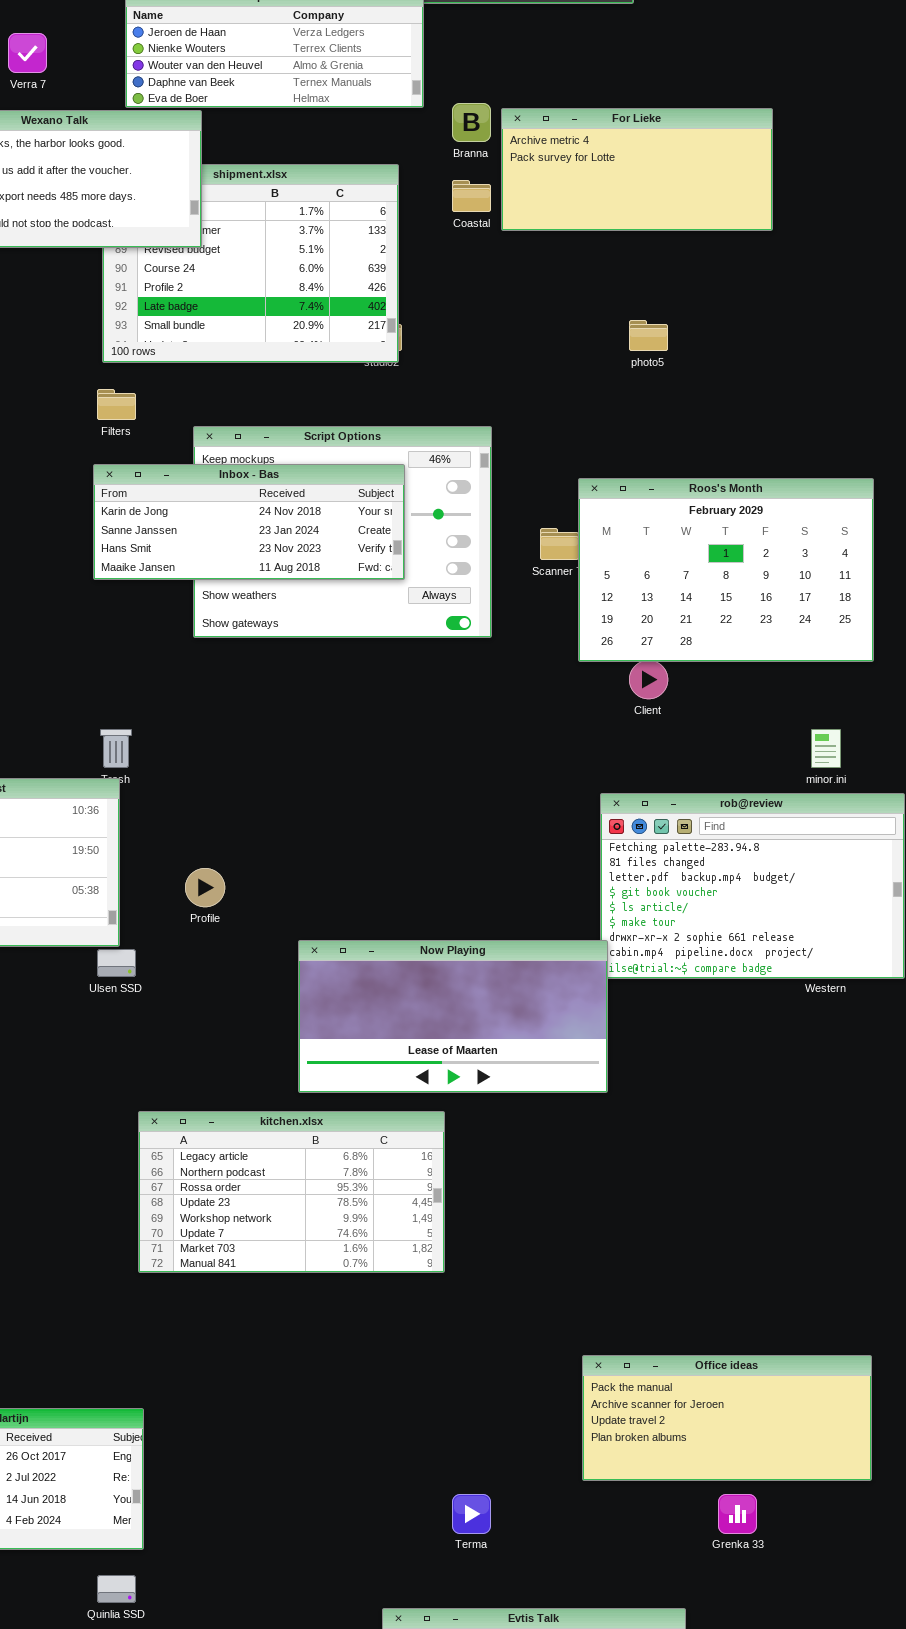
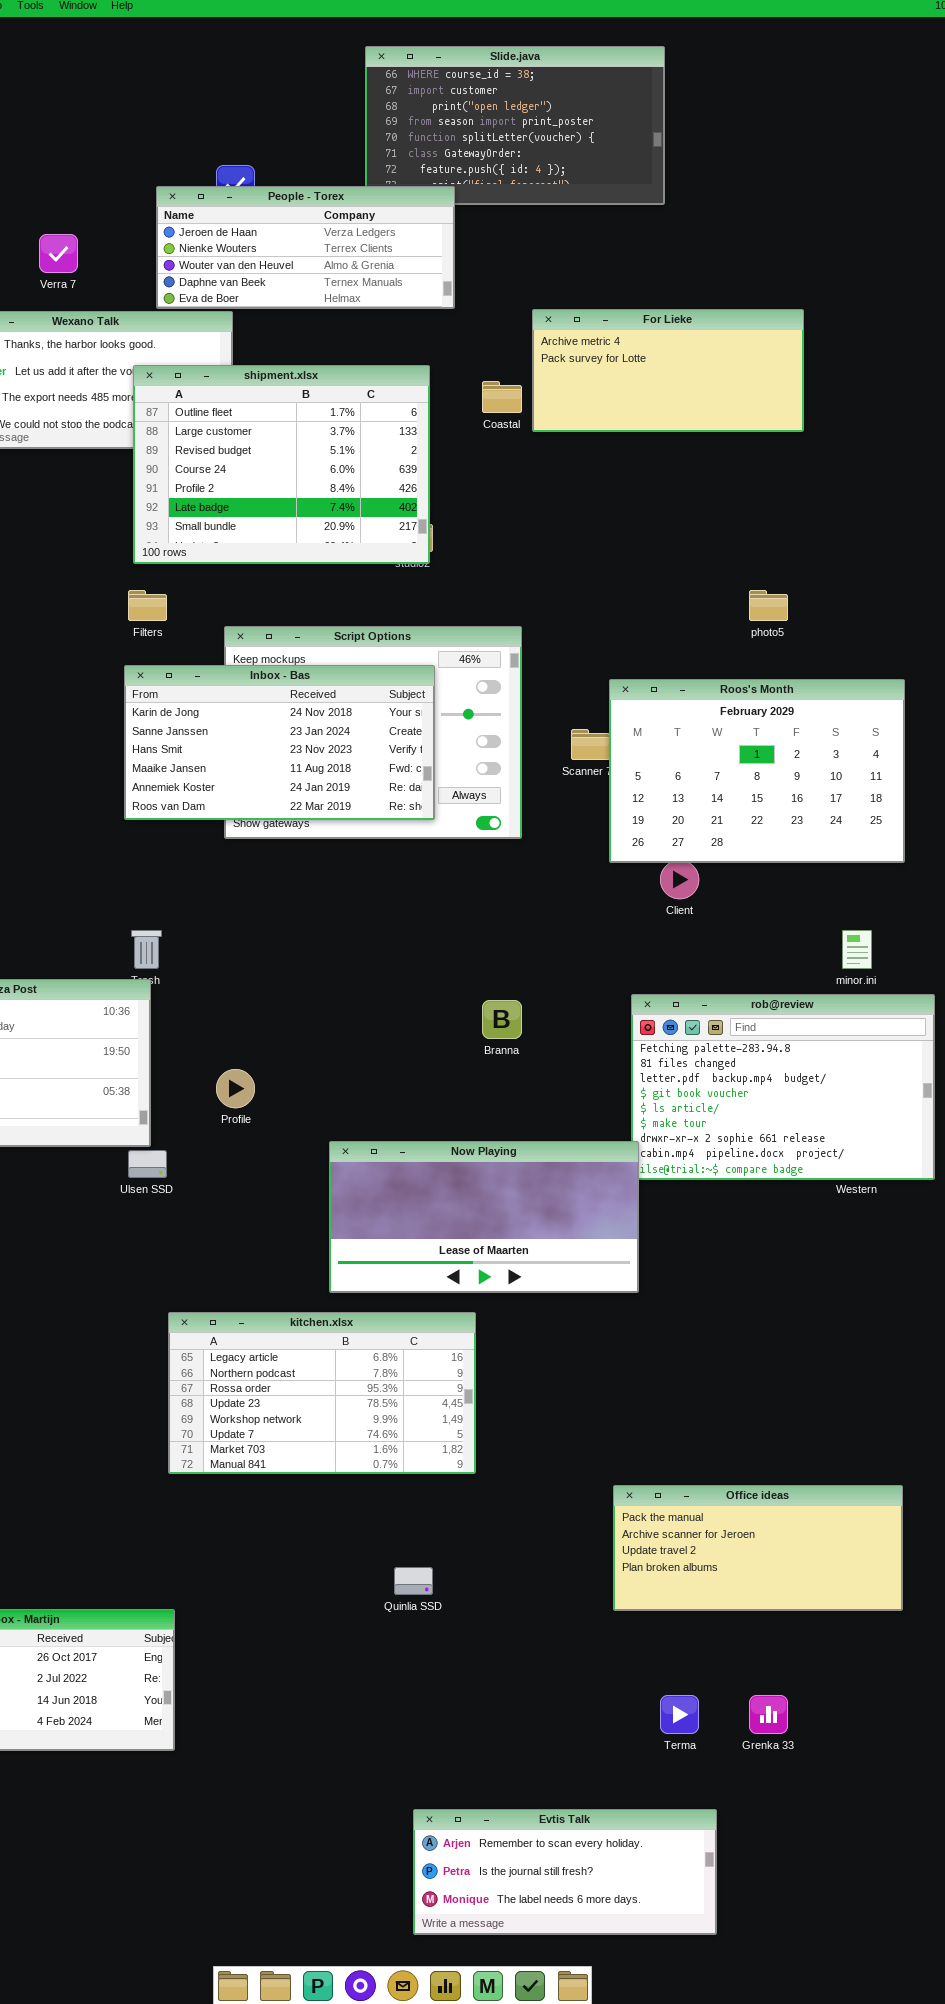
Branna: [452,103,491,142] -> [482,1000,522,1039], moved
shipment.xlsx: [102,164,399,363] -> [133,365,430,564], raised
photo5: [629,320,668,351] -> [749,590,788,621], moved
Inbox - Bas: [93,464,405,580] -> [124,665,435,820], resized
Office ideas: [582,1355,872,1481] -> [613,1485,903,1611], moved
Terma: [452,1494,491,1534] -> [660,1695,699,1734], moved
Quinlia SSD: [97,1575,136,1603] -> [394,1567,433,1595], moved

